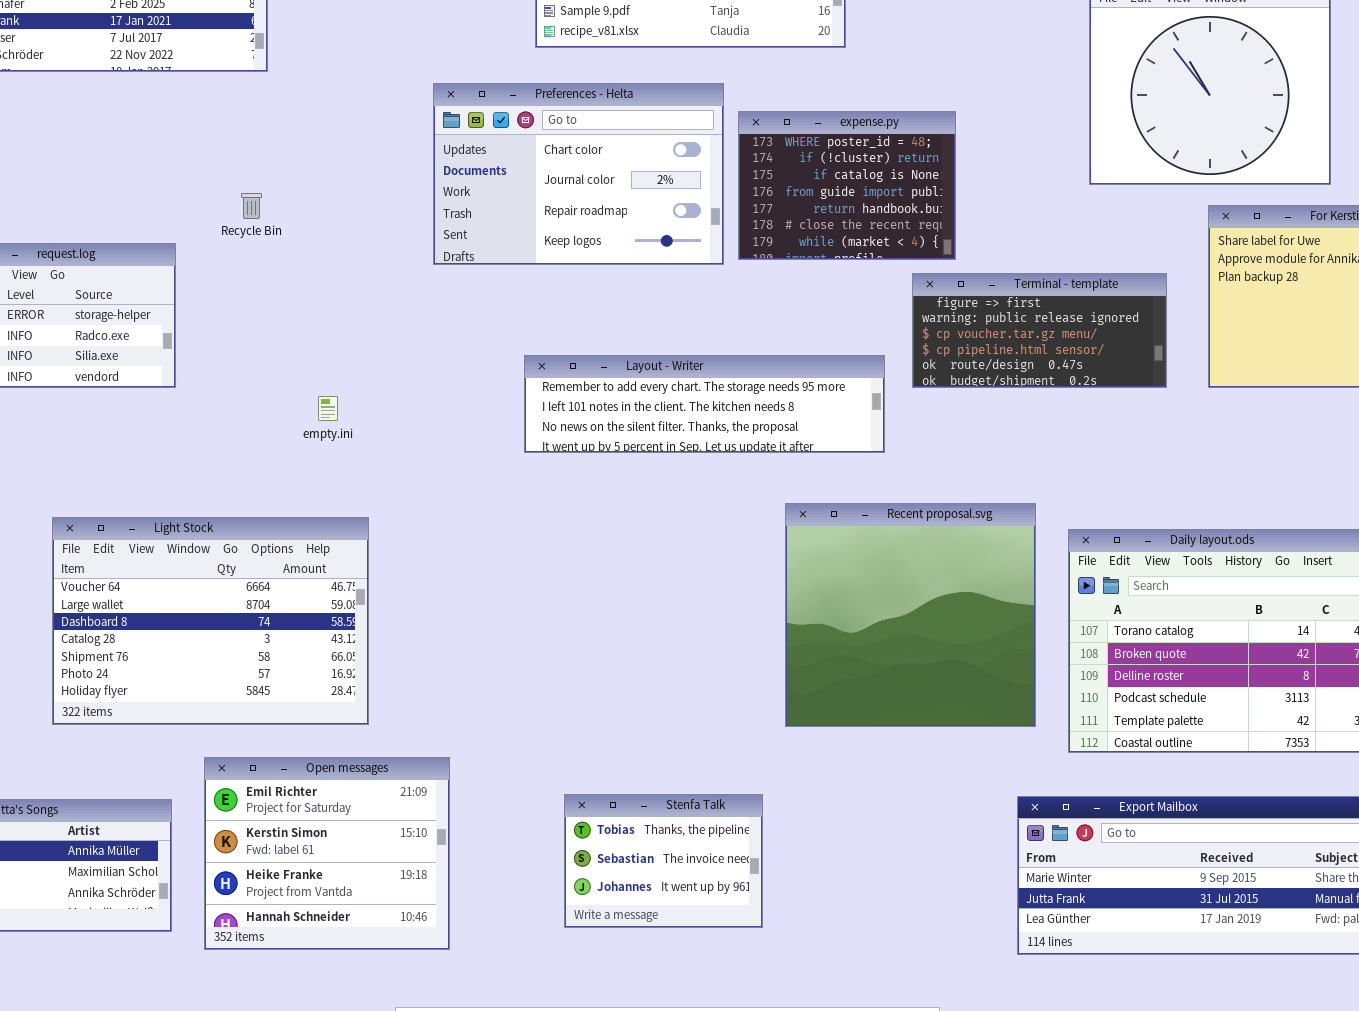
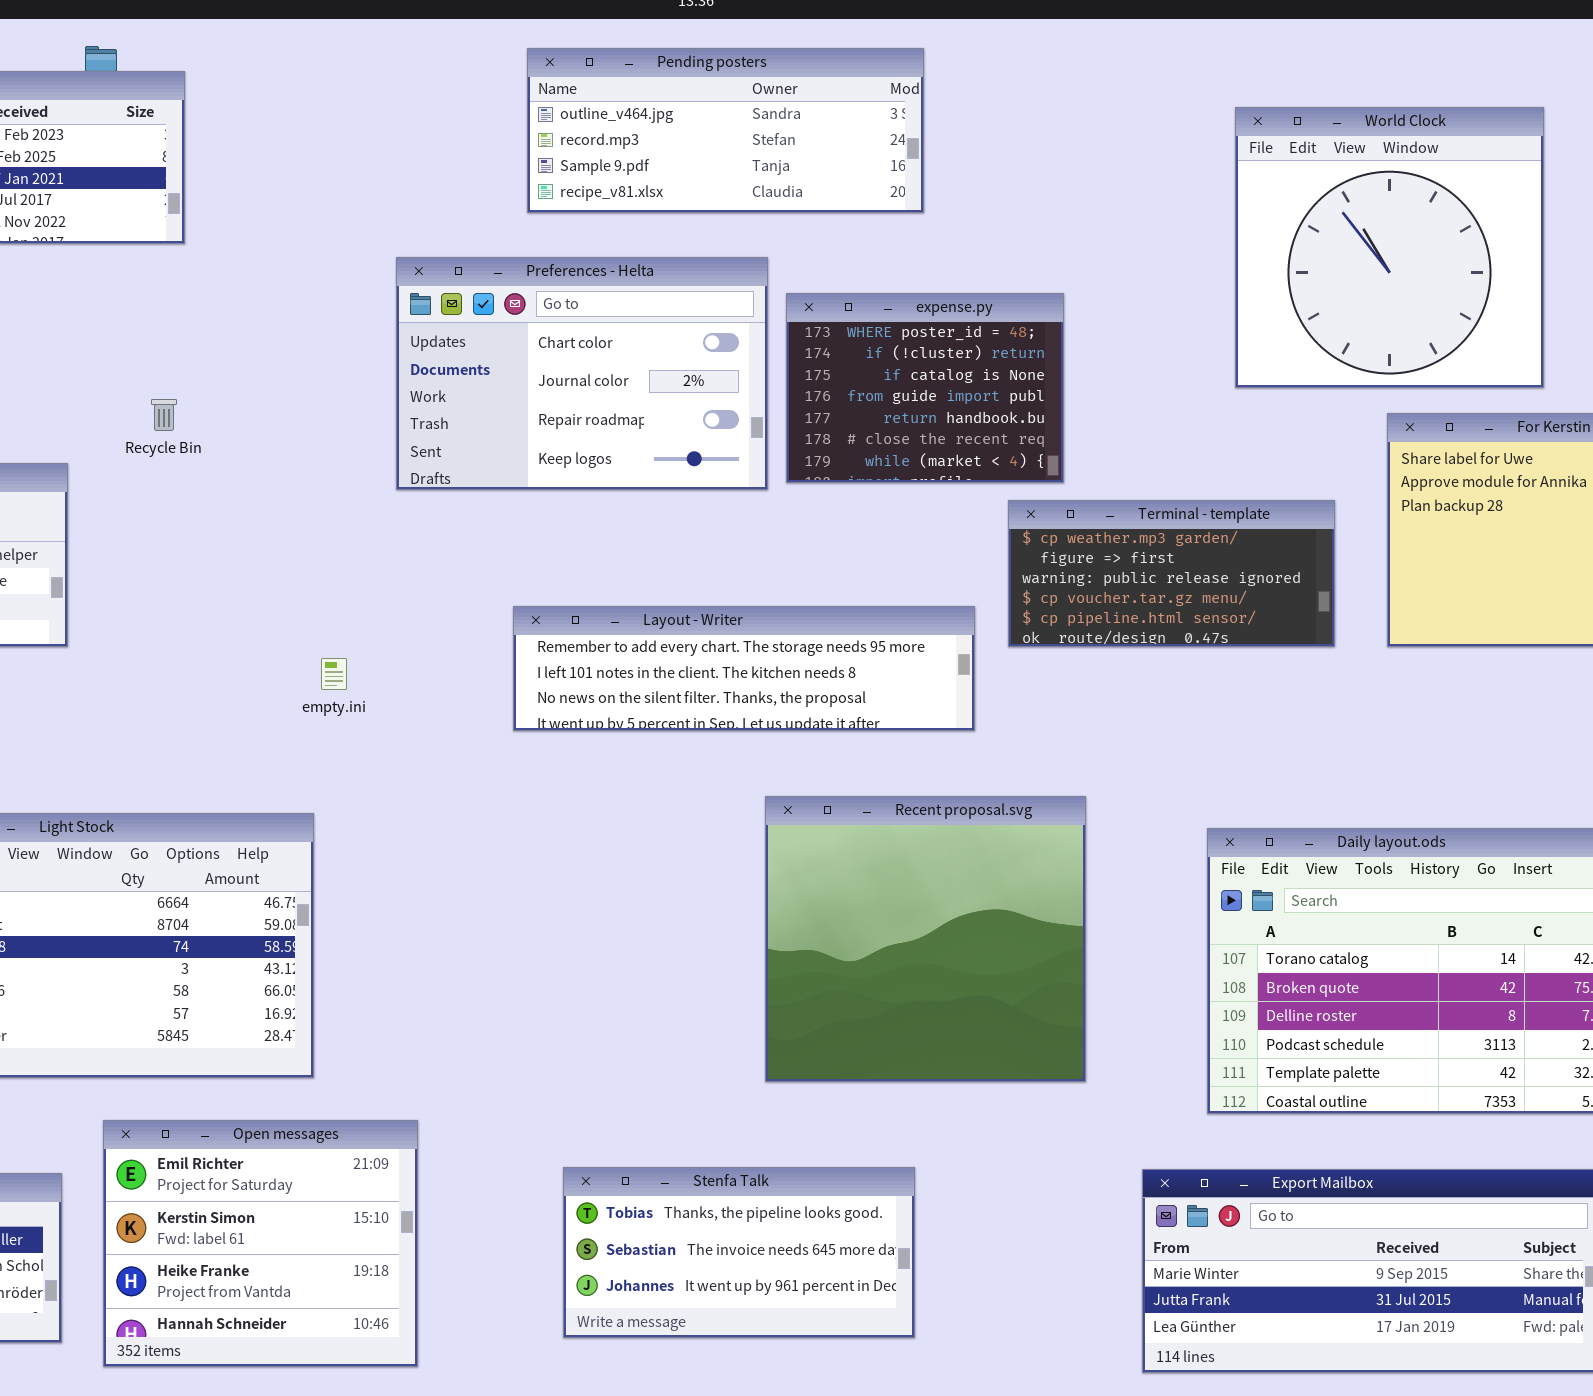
Terminal - template: [912,273,1167,388] -> [1008,500,1335,647], scrolled up 1 row
empty.ini: [318,396,338,421] -> [321,658,347,690], moved
Recent proposal.svg: [785,503,1036,727] -> [765,796,1086,1082], moved
Stenfa Talk: [564,794,763,928] -> [563,1167,915,1338], resized

